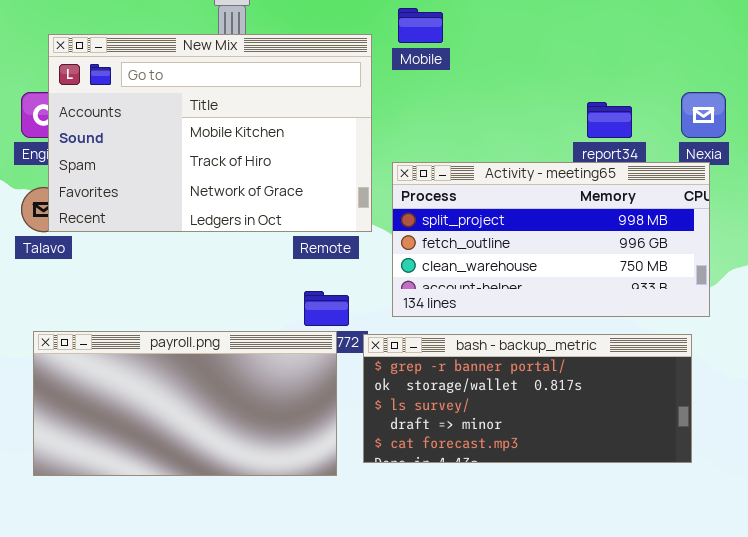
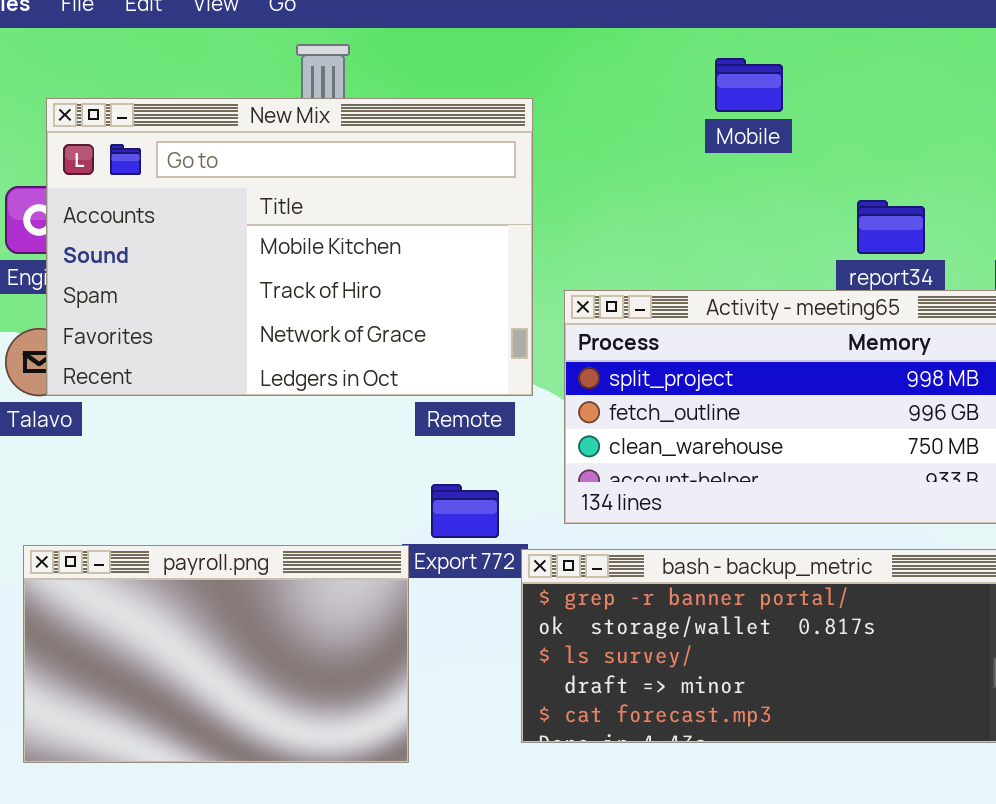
Mobile: [398,8,443,43] -> [715,58,783,112], moved
payroll.png: [33,331,337,476] -> [23,545,409,763], resized

